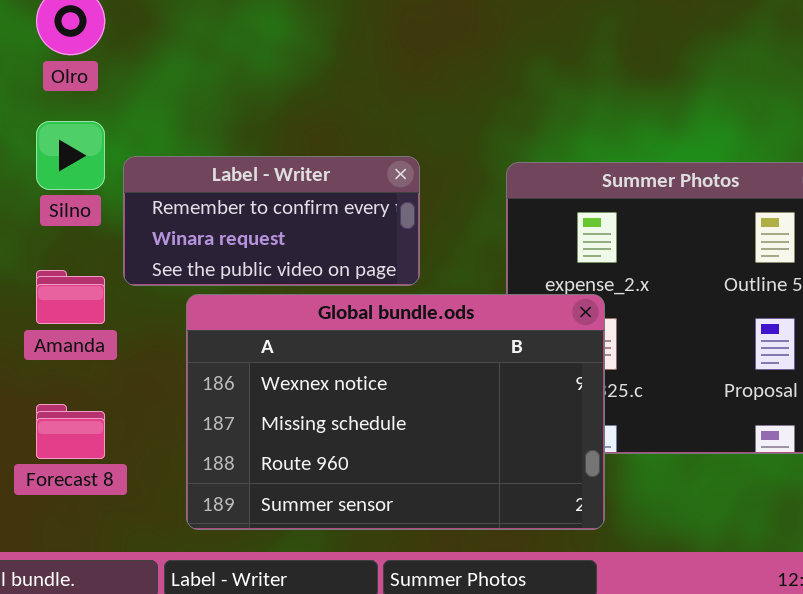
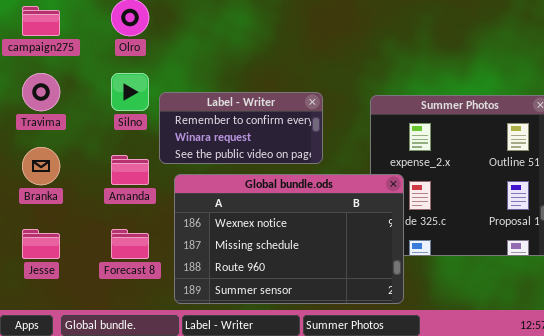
Global bundle.ods: [186,294,605,530] -> [174,174,404,304], moved

